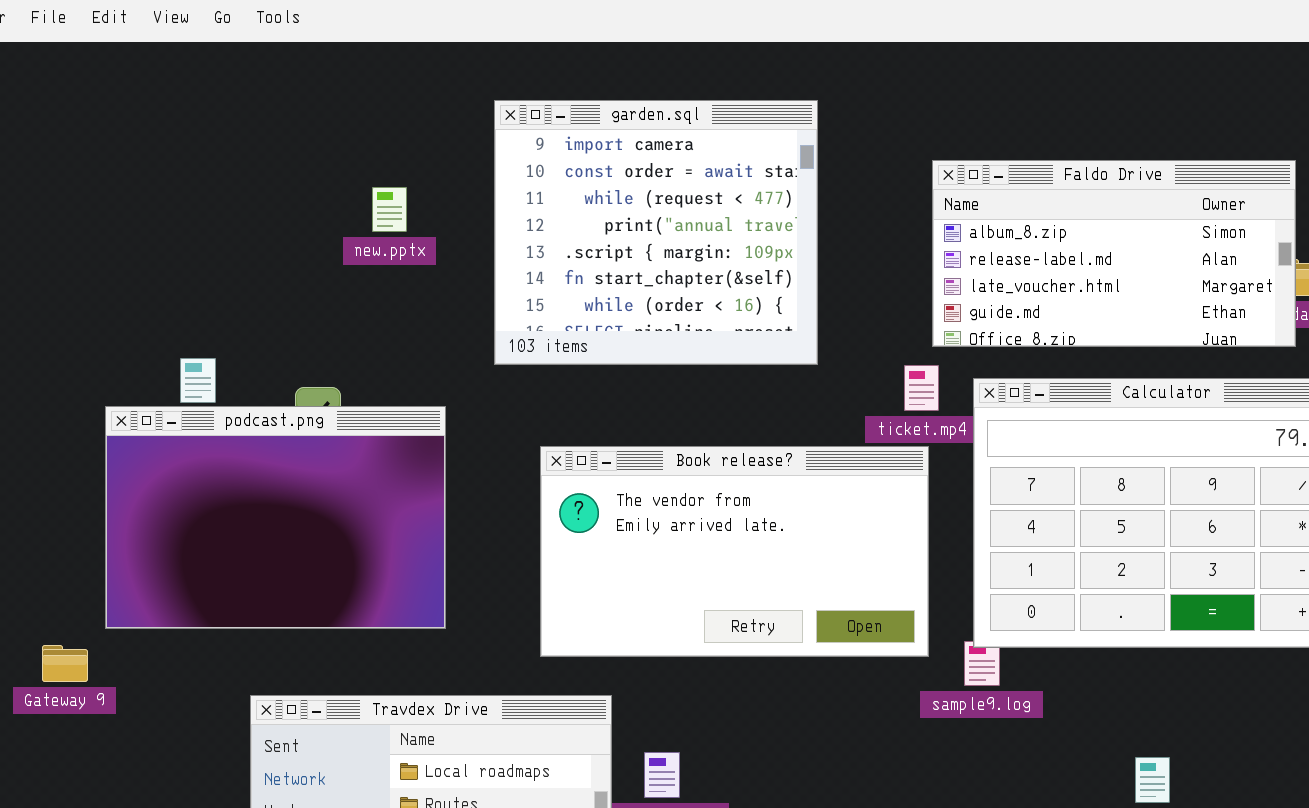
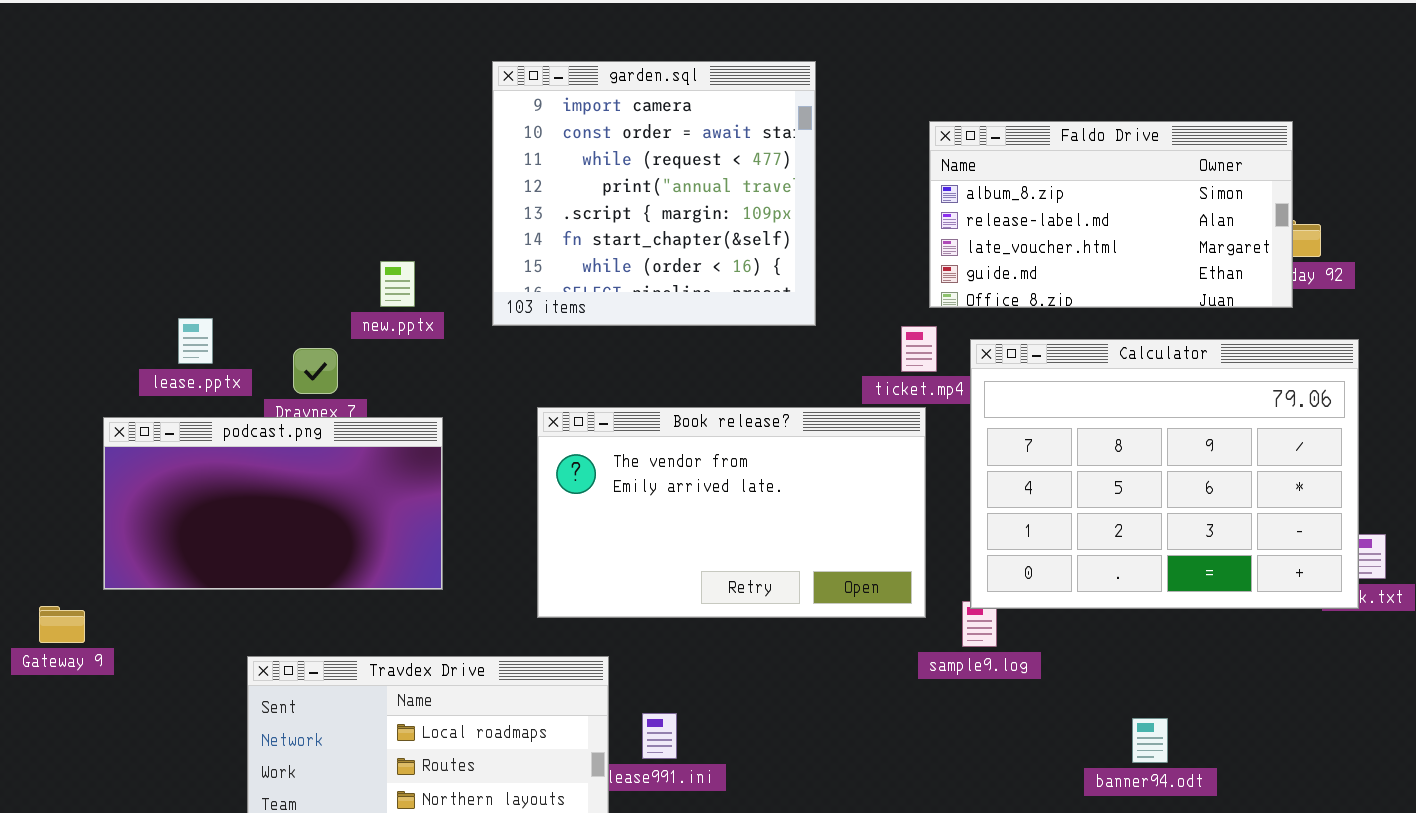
new.pptx: [372,187,407,232] -> [380,261,415,307], moved
podcast.png: [105,406,446,629] -> [103,417,443,590], resized

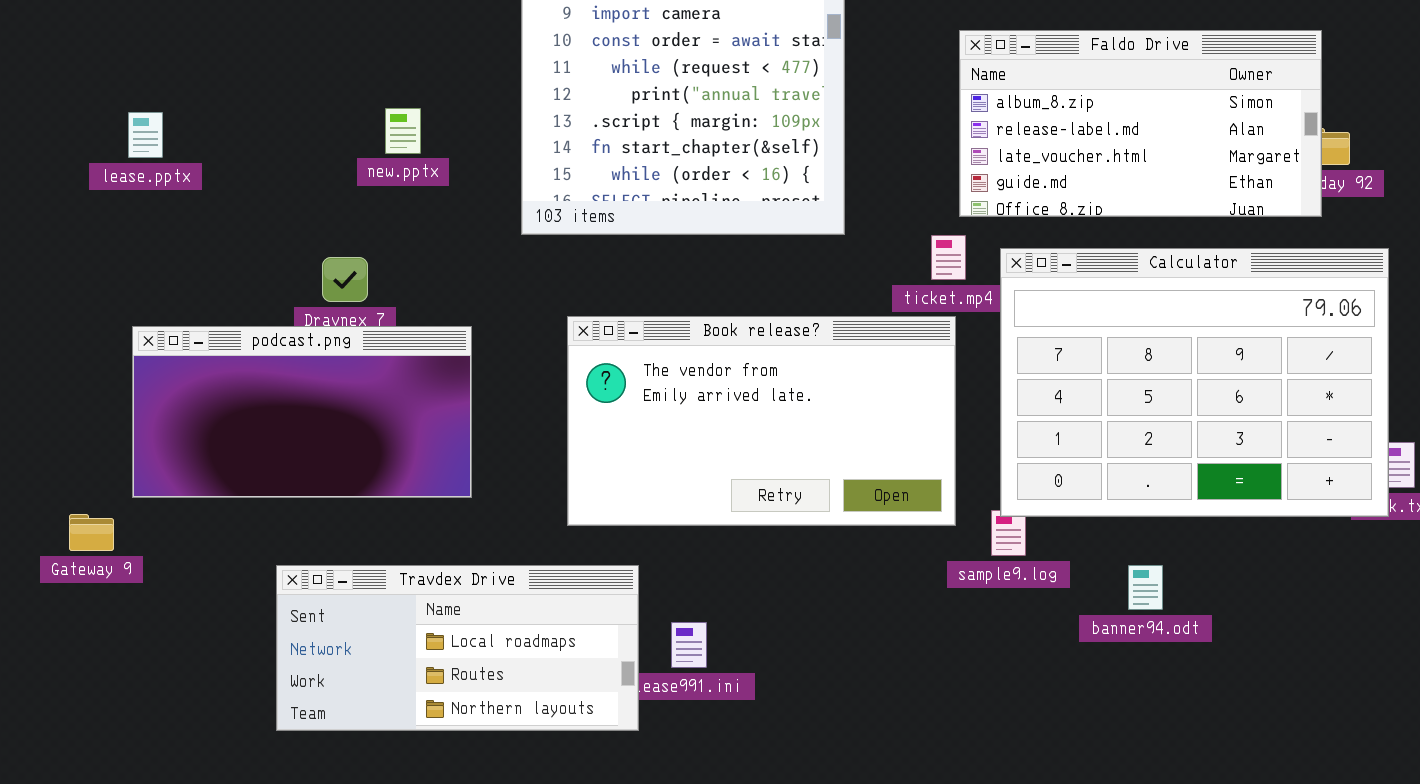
new.pptx: [380,261,415,307] -> [385,108,421,154], moved
lease.pptx: [178,318,213,364] -> [128,112,163,158], moved
banner94.odt: [1132,718,1168,763] -> [1128,565,1163,610], moved

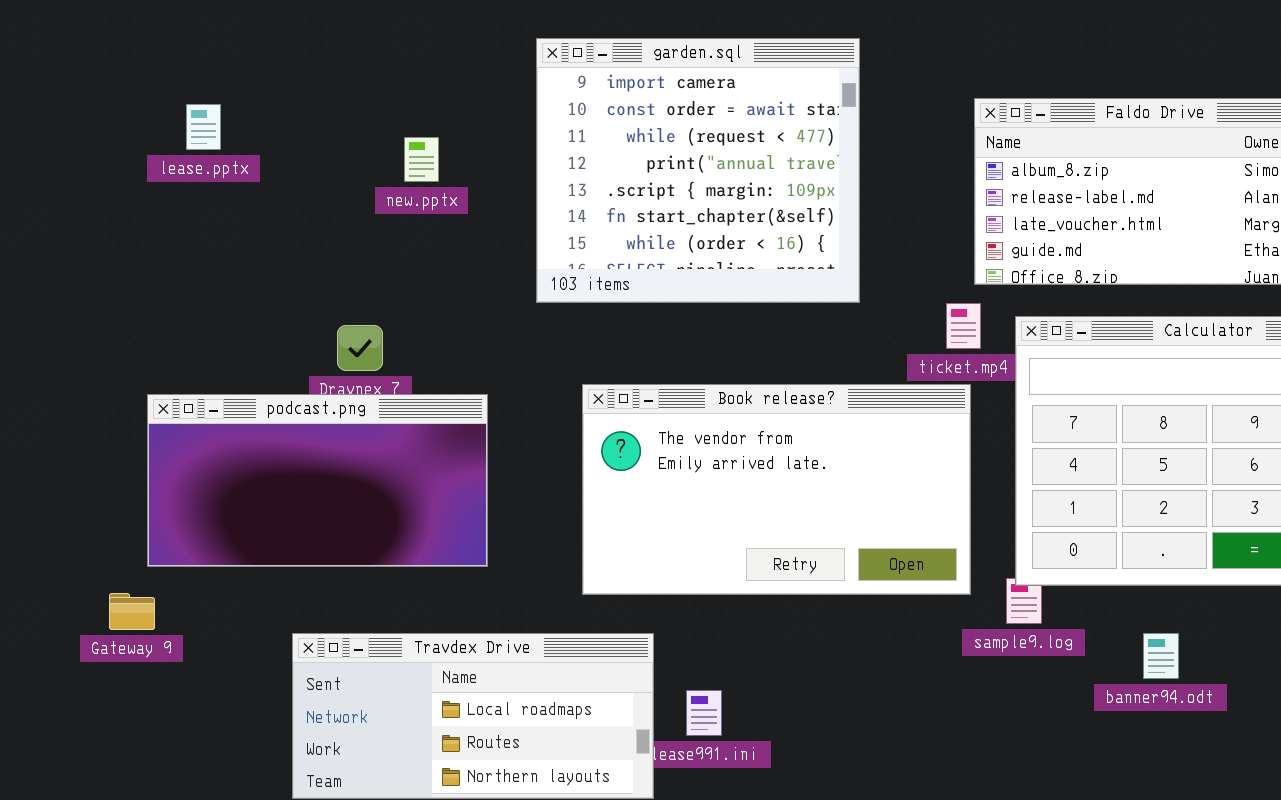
new.pptx: [385,108,421,154] -> [404,137,439,182], moved
lease.pptx: [128,112,163,158] -> [186,104,221,150], moved
Gateway 9: [69,514,114,551] -> [109,593,155,630], moved

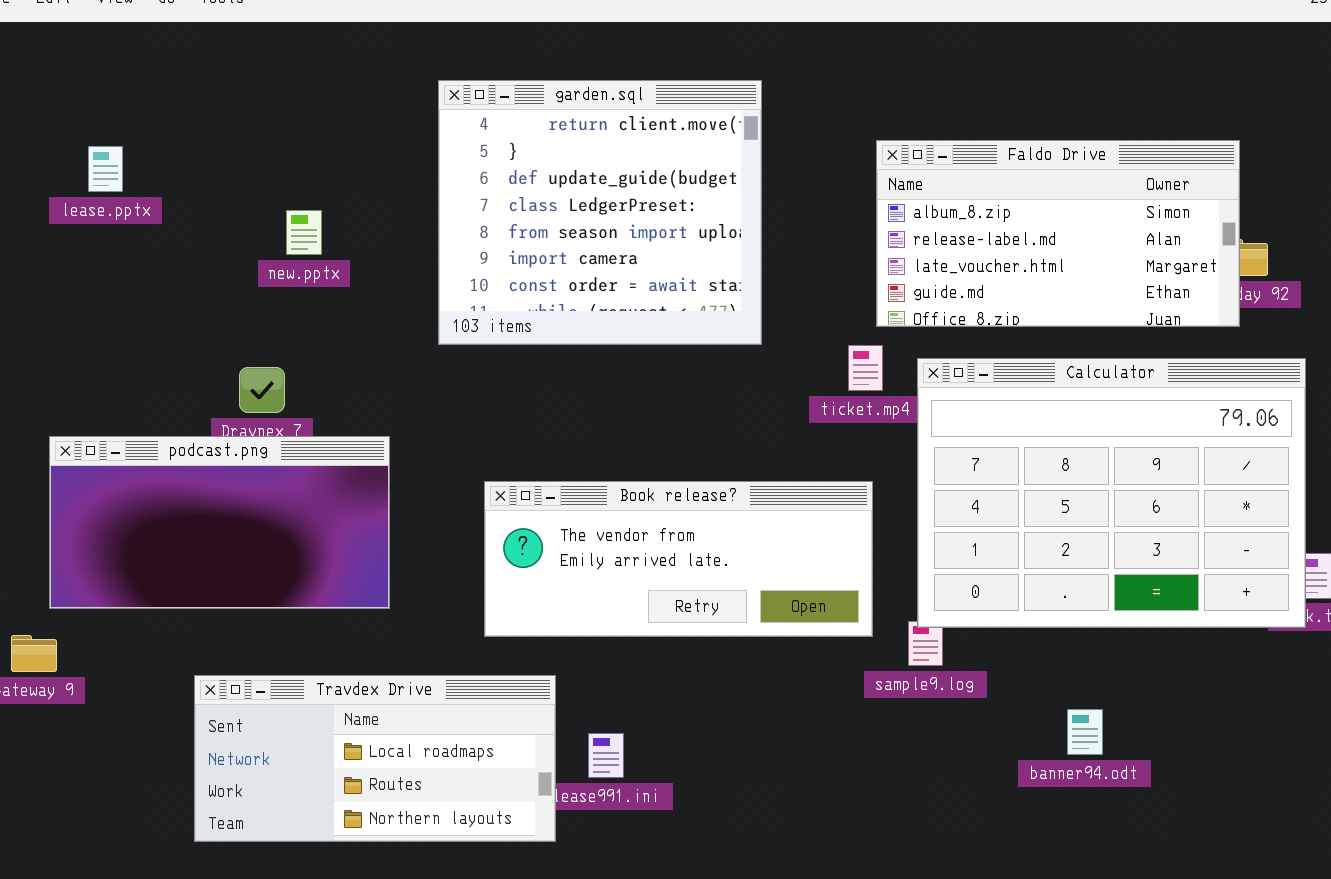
garden.sql: [536,38,860,303] -> [438,80,762,345], scrolled up 5 rows
new.pptx: [404,137,439,182] -> [286,210,322,255], moved
Book release?: [582,384,971,595] -> [484,481,873,637], resized
banner94.odt: [1143,633,1179,679] -> [1067,709,1103,755], moved

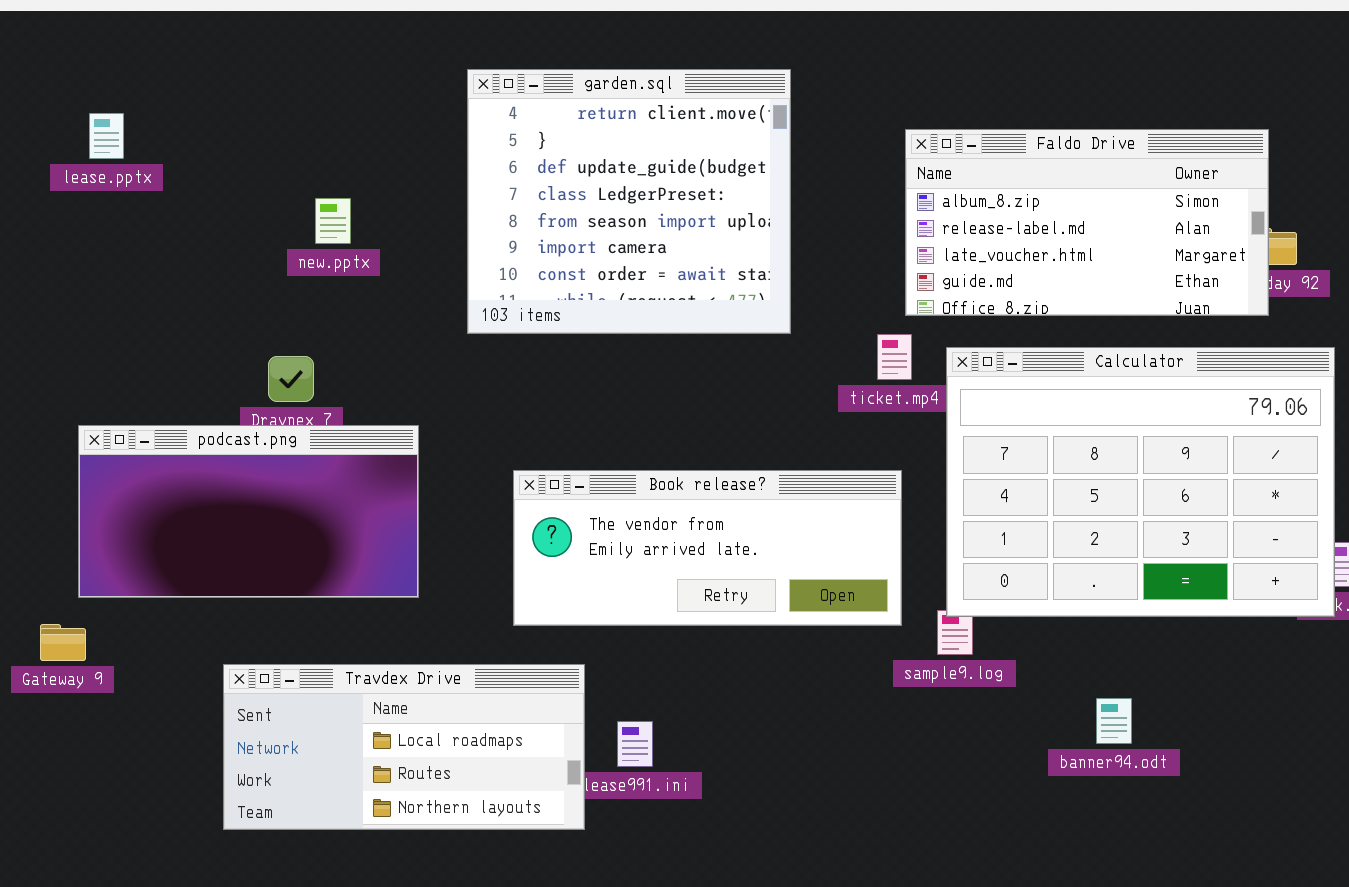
lease.pptx: [88,146,123,192] -> [89,113,124,159], moved

